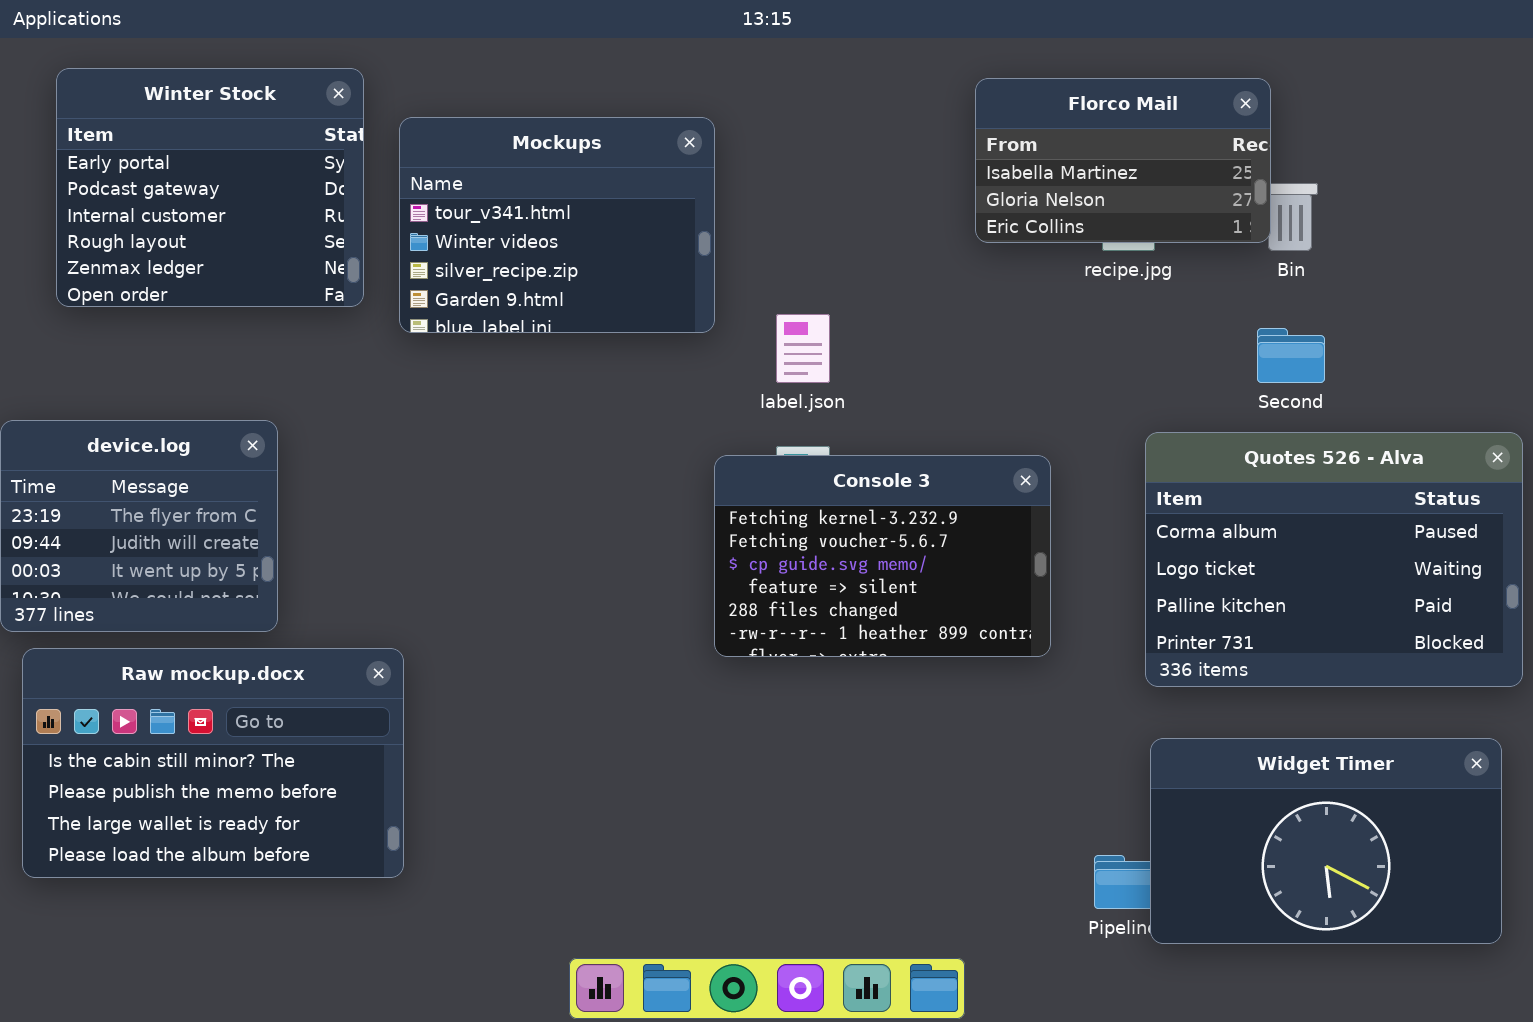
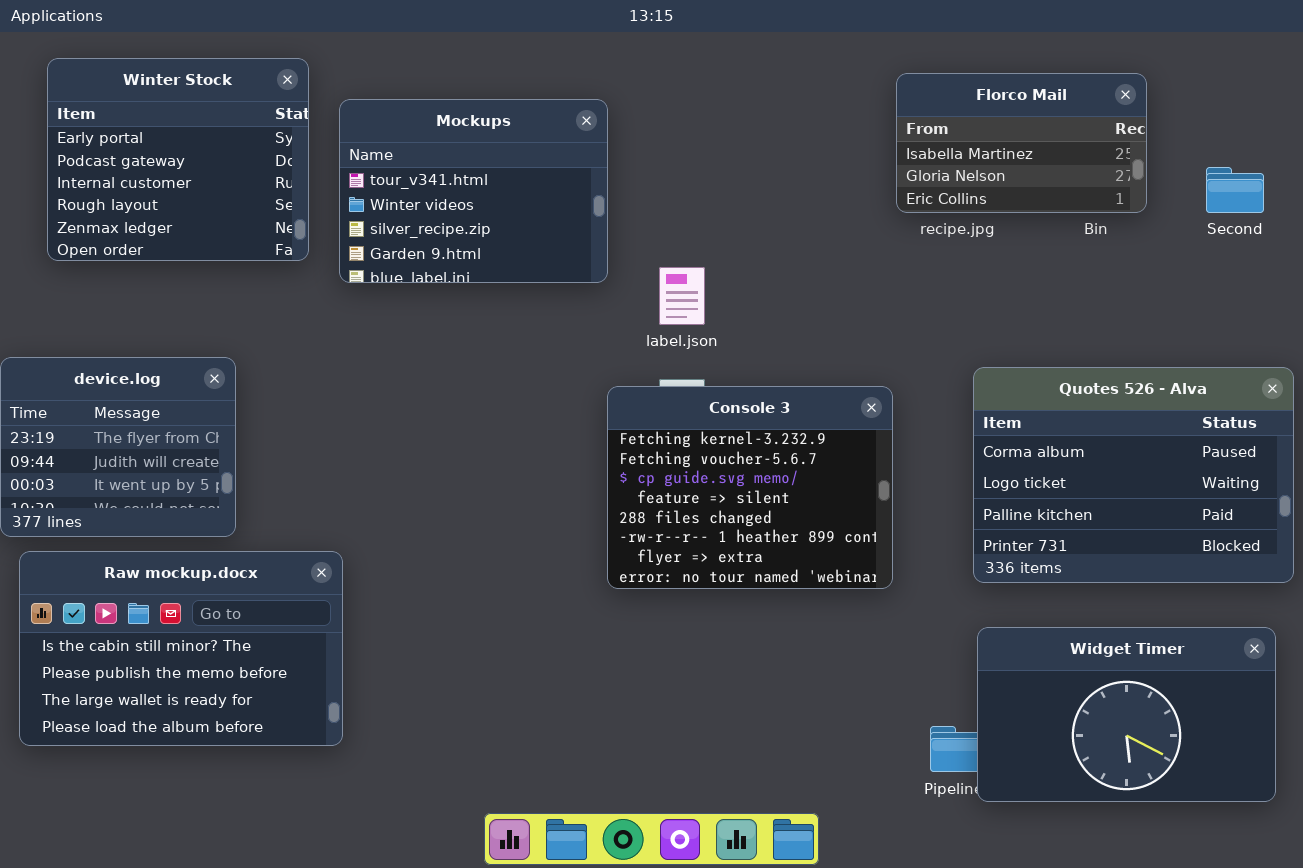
Florco Mail: [975,78,1271,243] -> [896,73,1147,213], moved
Second: [1257,328,1325,383] -> [1206,167,1264,213], moved
Console 3: [714,455,1051,657] -> [607,386,893,589], resized

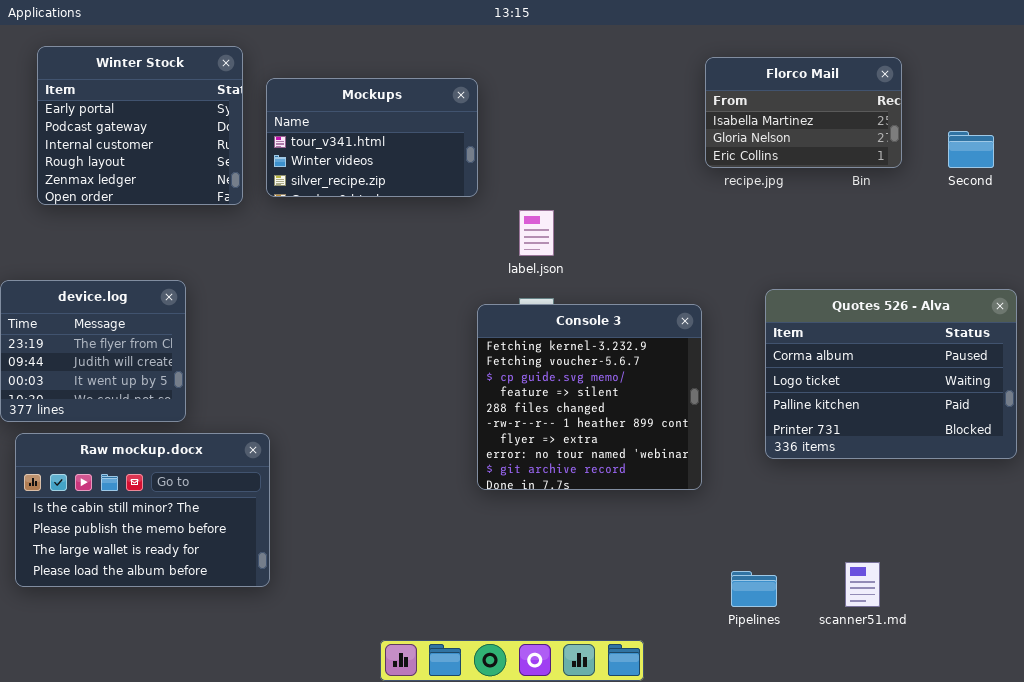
Mockups: [339,99,608,283] -> [266,78,478,197], resized
Console 3: [607,386,893,589] -> [477,304,702,490], resized
Widget Timer: [977,627,1276,802] -> none, closed

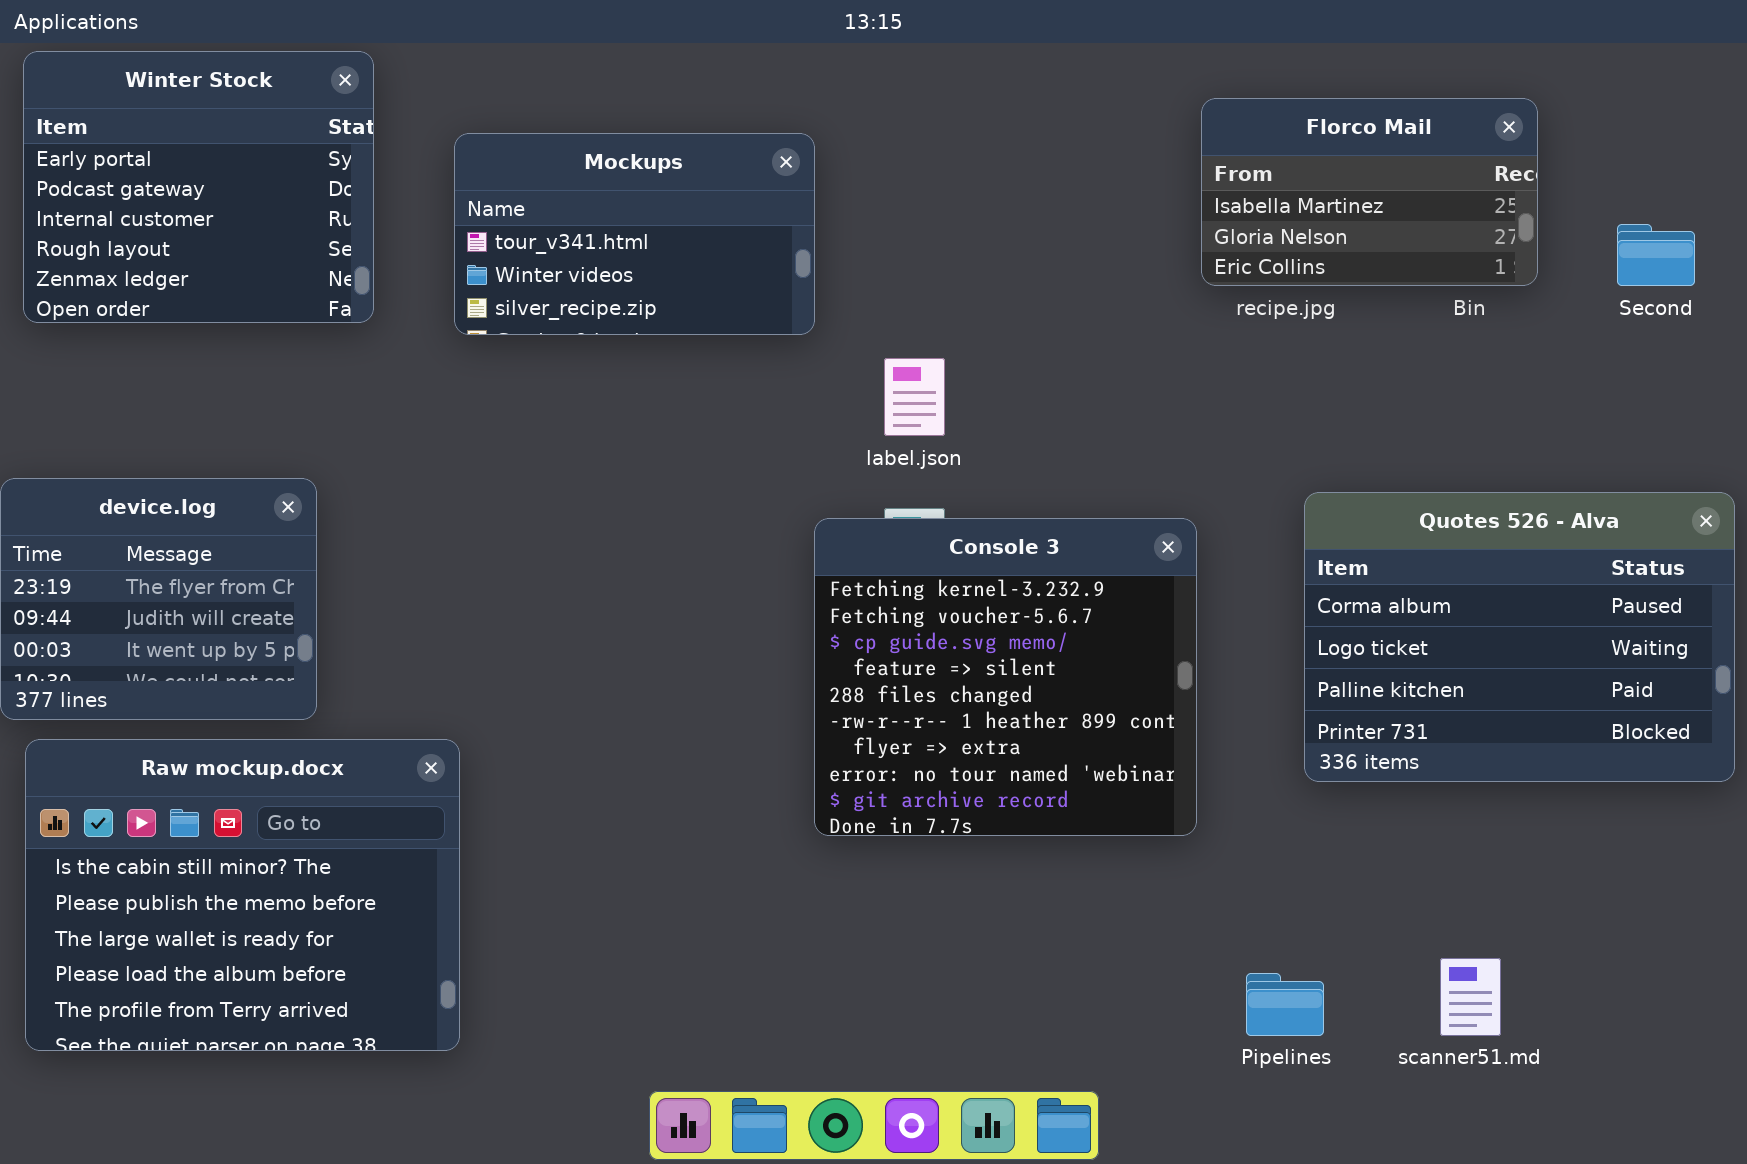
Winter Stock: [37,46,243,205] -> [23,51,374,323], moved
Raw mockup.docx: [15,433,270,587] -> [25,739,460,1051], resized

